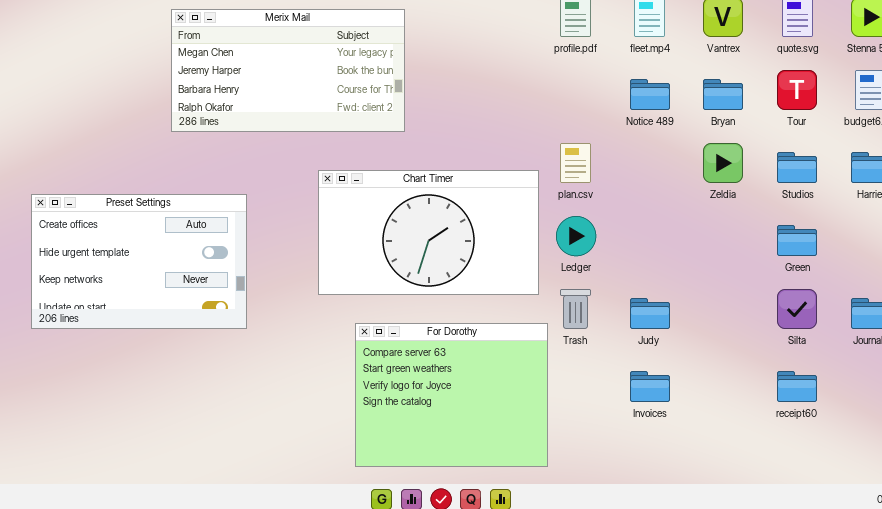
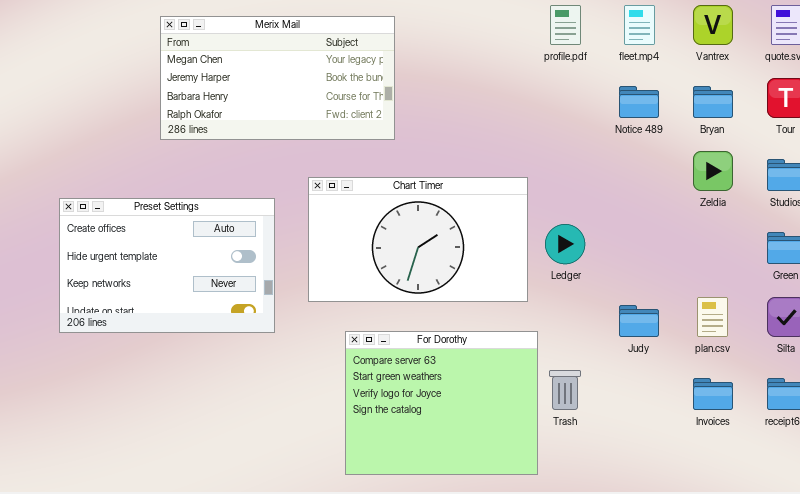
plan.csv: [560,143,591,183] -> [697,297,728,337], moved
Preset Settings: [31,194,247,329] -> [59,198,275,333], moved
Trash: [560,289,591,329] -> [549,370,581,410], moved
Invoices: [630,371,670,402] -> [693,378,733,410], moved

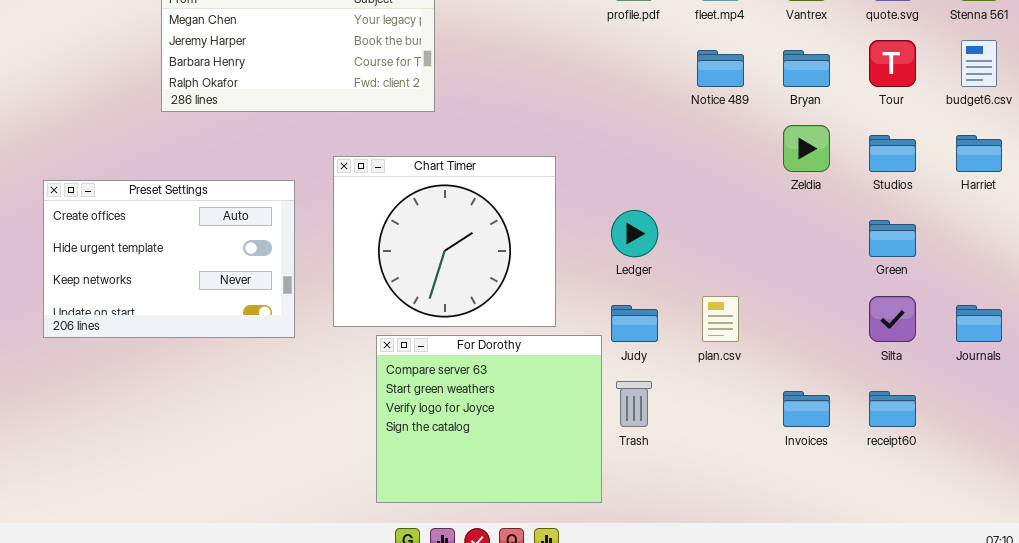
Chart Timer: [308,177,528,302] -> [333,156,556,327], resized
plan.csv: [697,297,728,337] -> [702,296,739,342], moved
Judy: [619,305,659,337] -> [611,305,658,342], moved

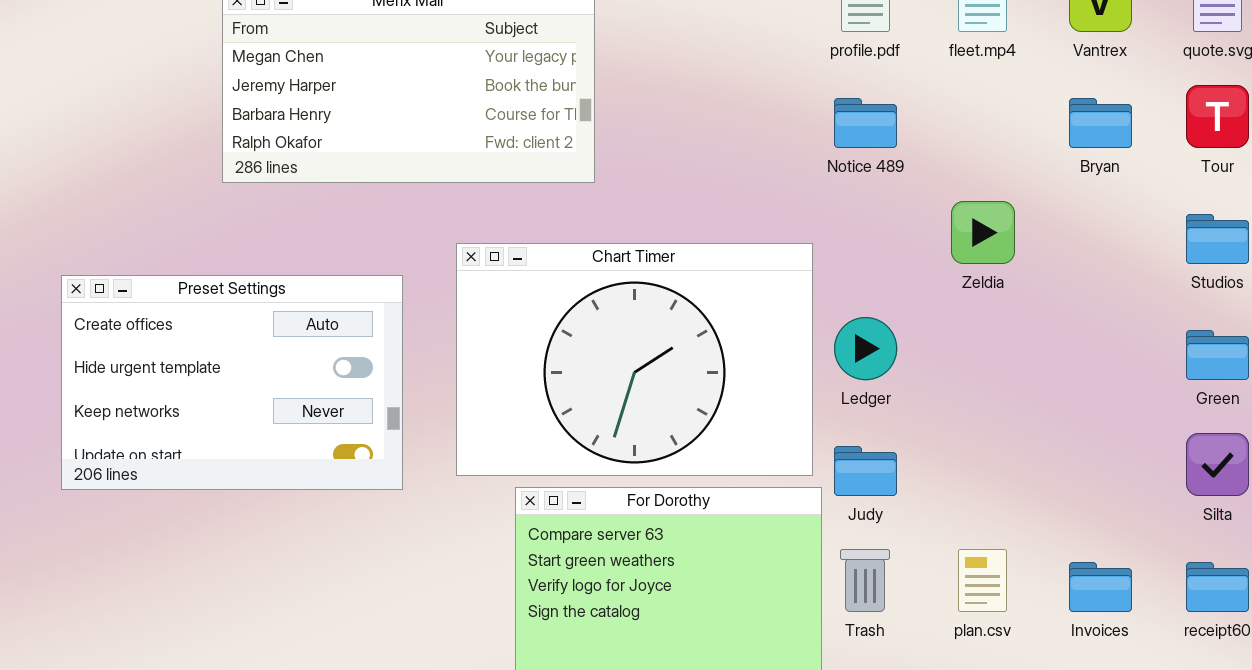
Notice 489: [697,50,744,87] -> [834,98,897,148], moved
Zeldia: [783,125,830,172] -> [951,201,1015,264], moved
Chart Timer: [333,156,556,327] -> [456,243,813,476], resized
plan.csv: [702,296,739,342] -> [958,549,1007,612], moved

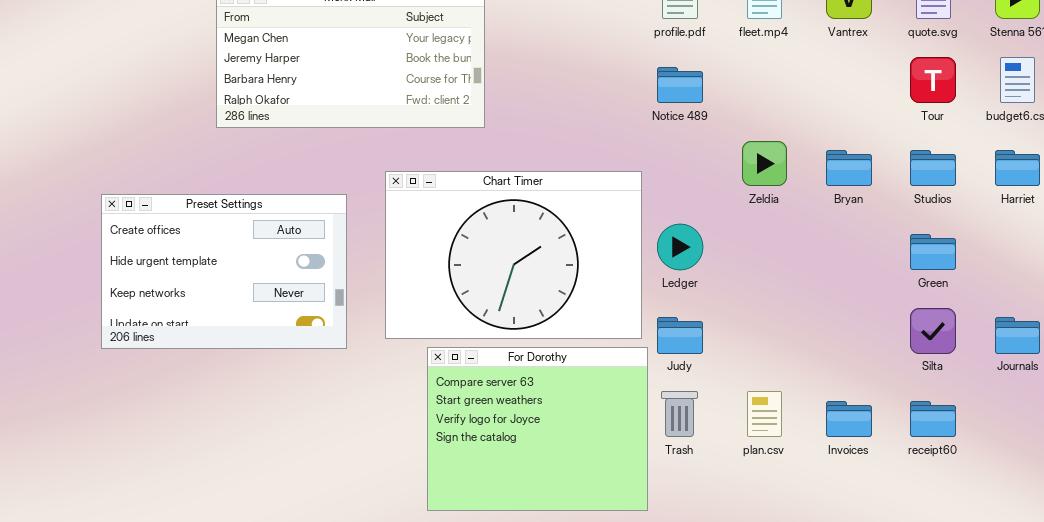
Bryan: [1069,98,1132,148] -> [826,150,872,186], moved

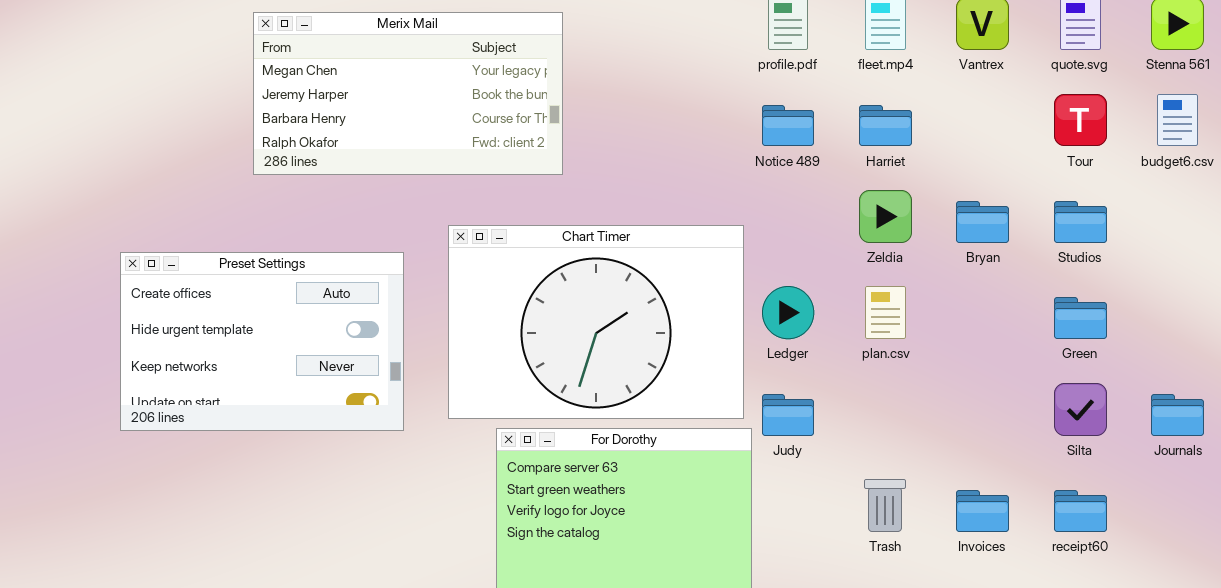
Harriet: [995,150,1040,186] -> [859,105,912,146], moved
Trash: [661,391,698,437] -> [864,479,906,532], moved
plan.csv: [747,391,782,437] -> [865,286,906,339], moved

